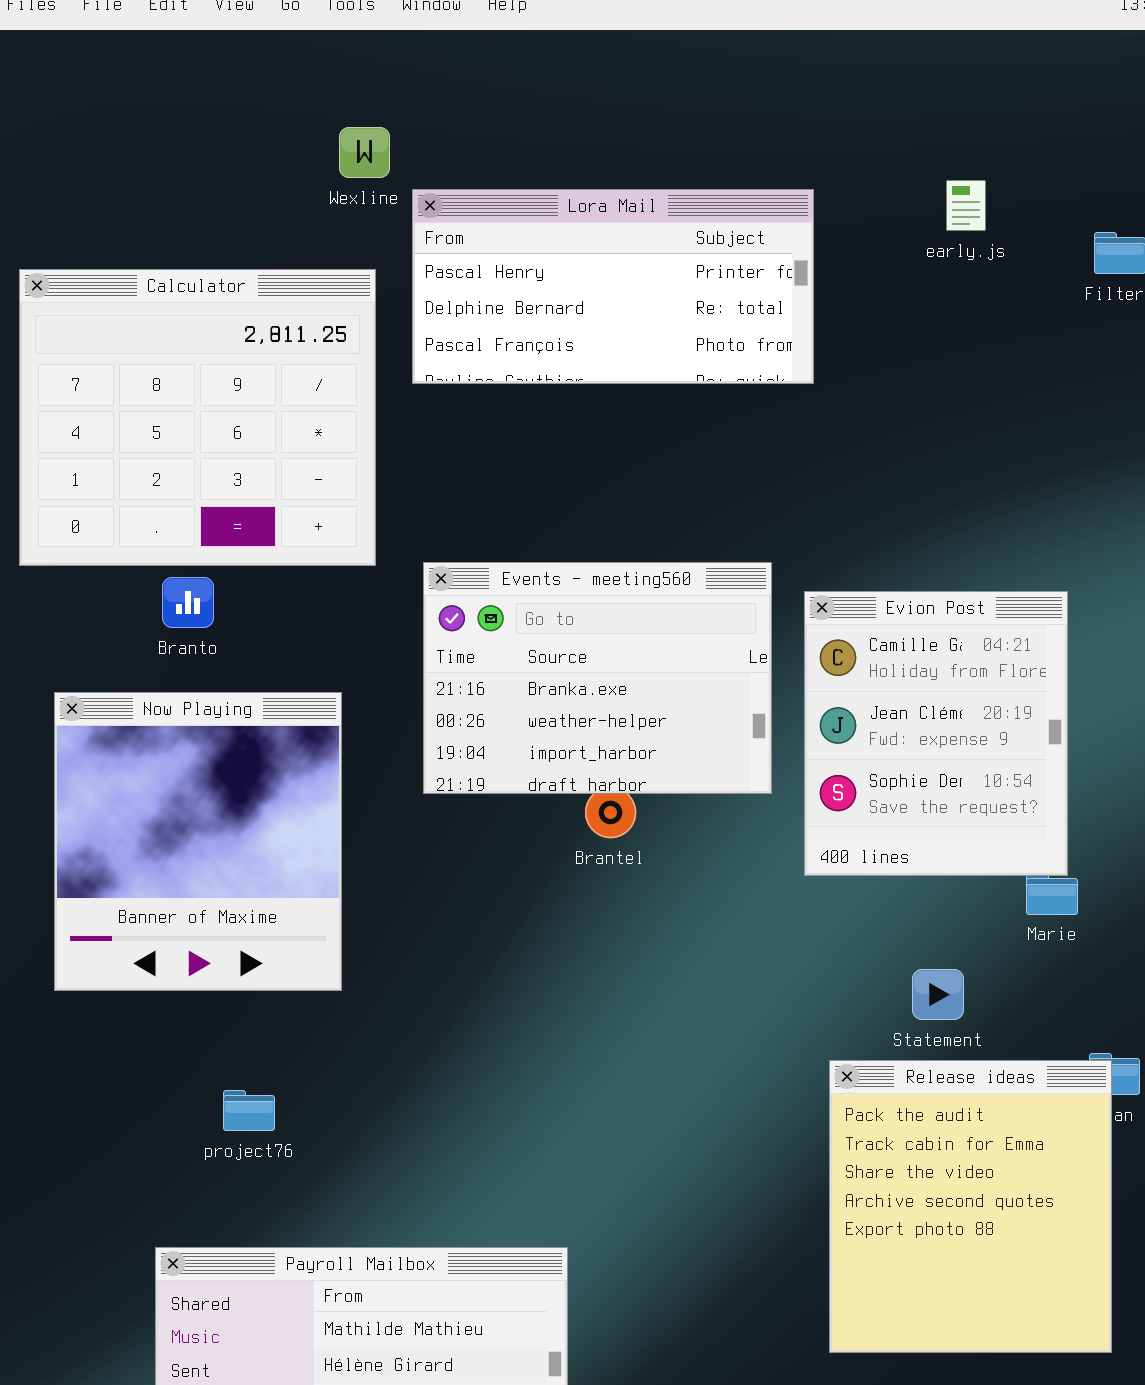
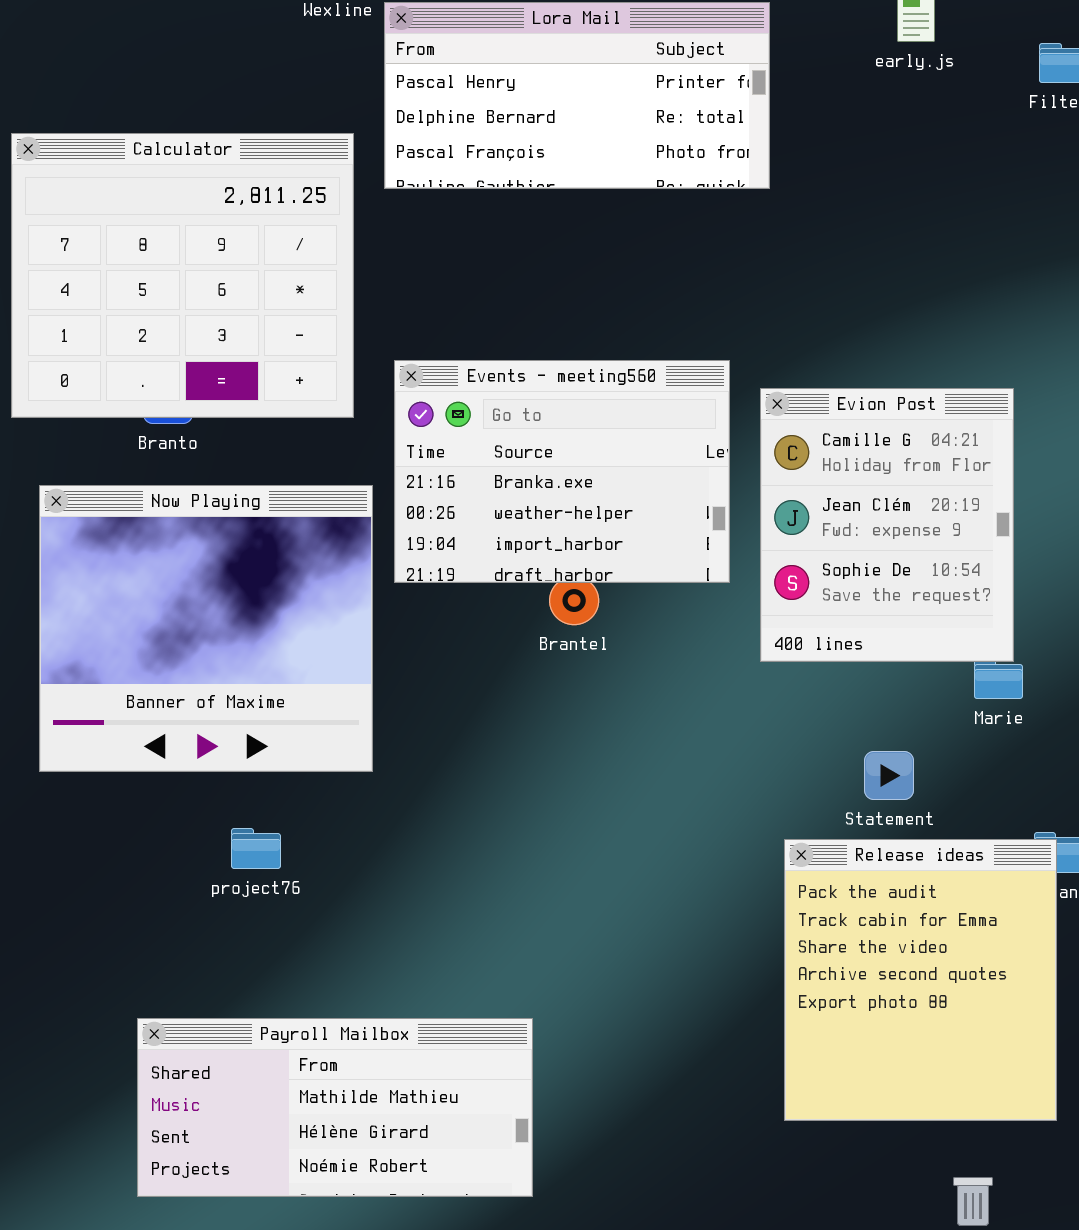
Calculator: [19,269,376,566] -> [11,133,354,418], moved
Now Playing: [54,692,342,991] -> [39,485,373,772], resized
project76: [223,1090,275,1131] -> [231,828,281,869], moved

